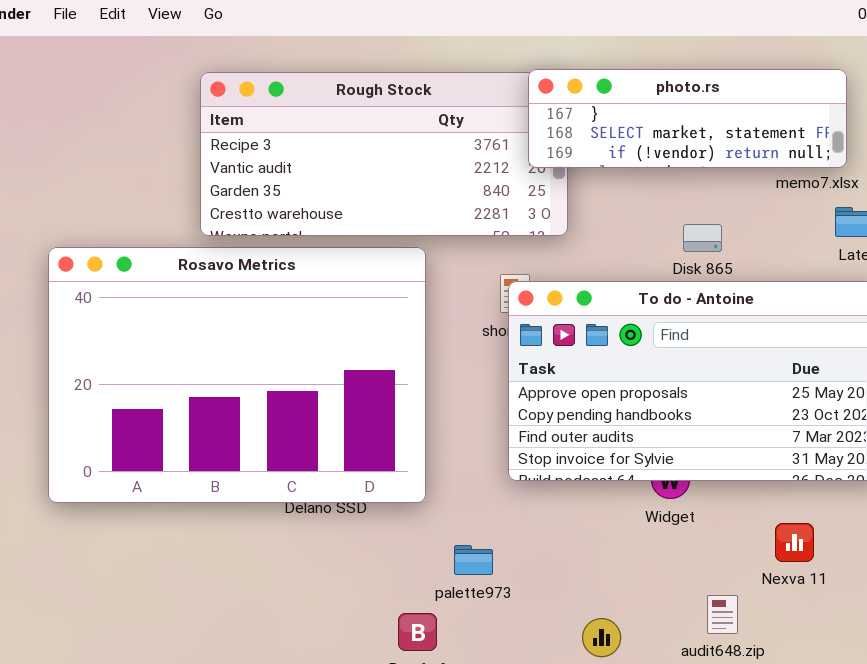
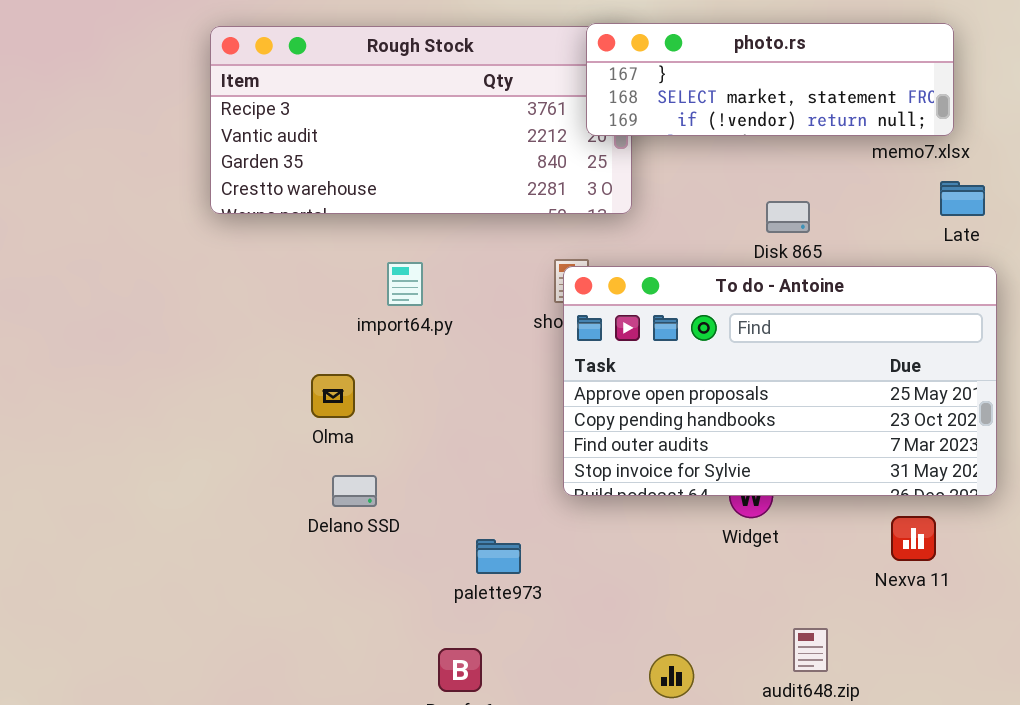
Rosavo Metrics: [48,247,426,503] -> none, closed
Nexva 11: [775,523,814,562] -> [891,516,936,561], moved
palette973: [454,545,493,575] -> [476,539,521,574], moved

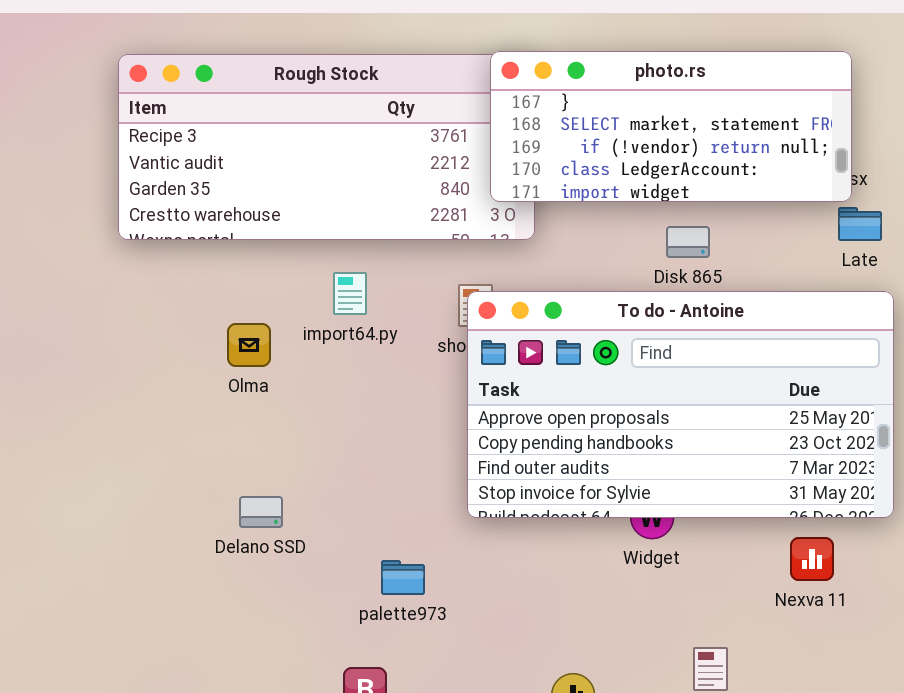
photo.rs: [586,23,954,136] -> [490,51,852,202], resized
import64.py: [387,262,423,306] -> [333,272,367,315], moved
Olma: [311,374,355,418] -> [227,323,271,367], moved

